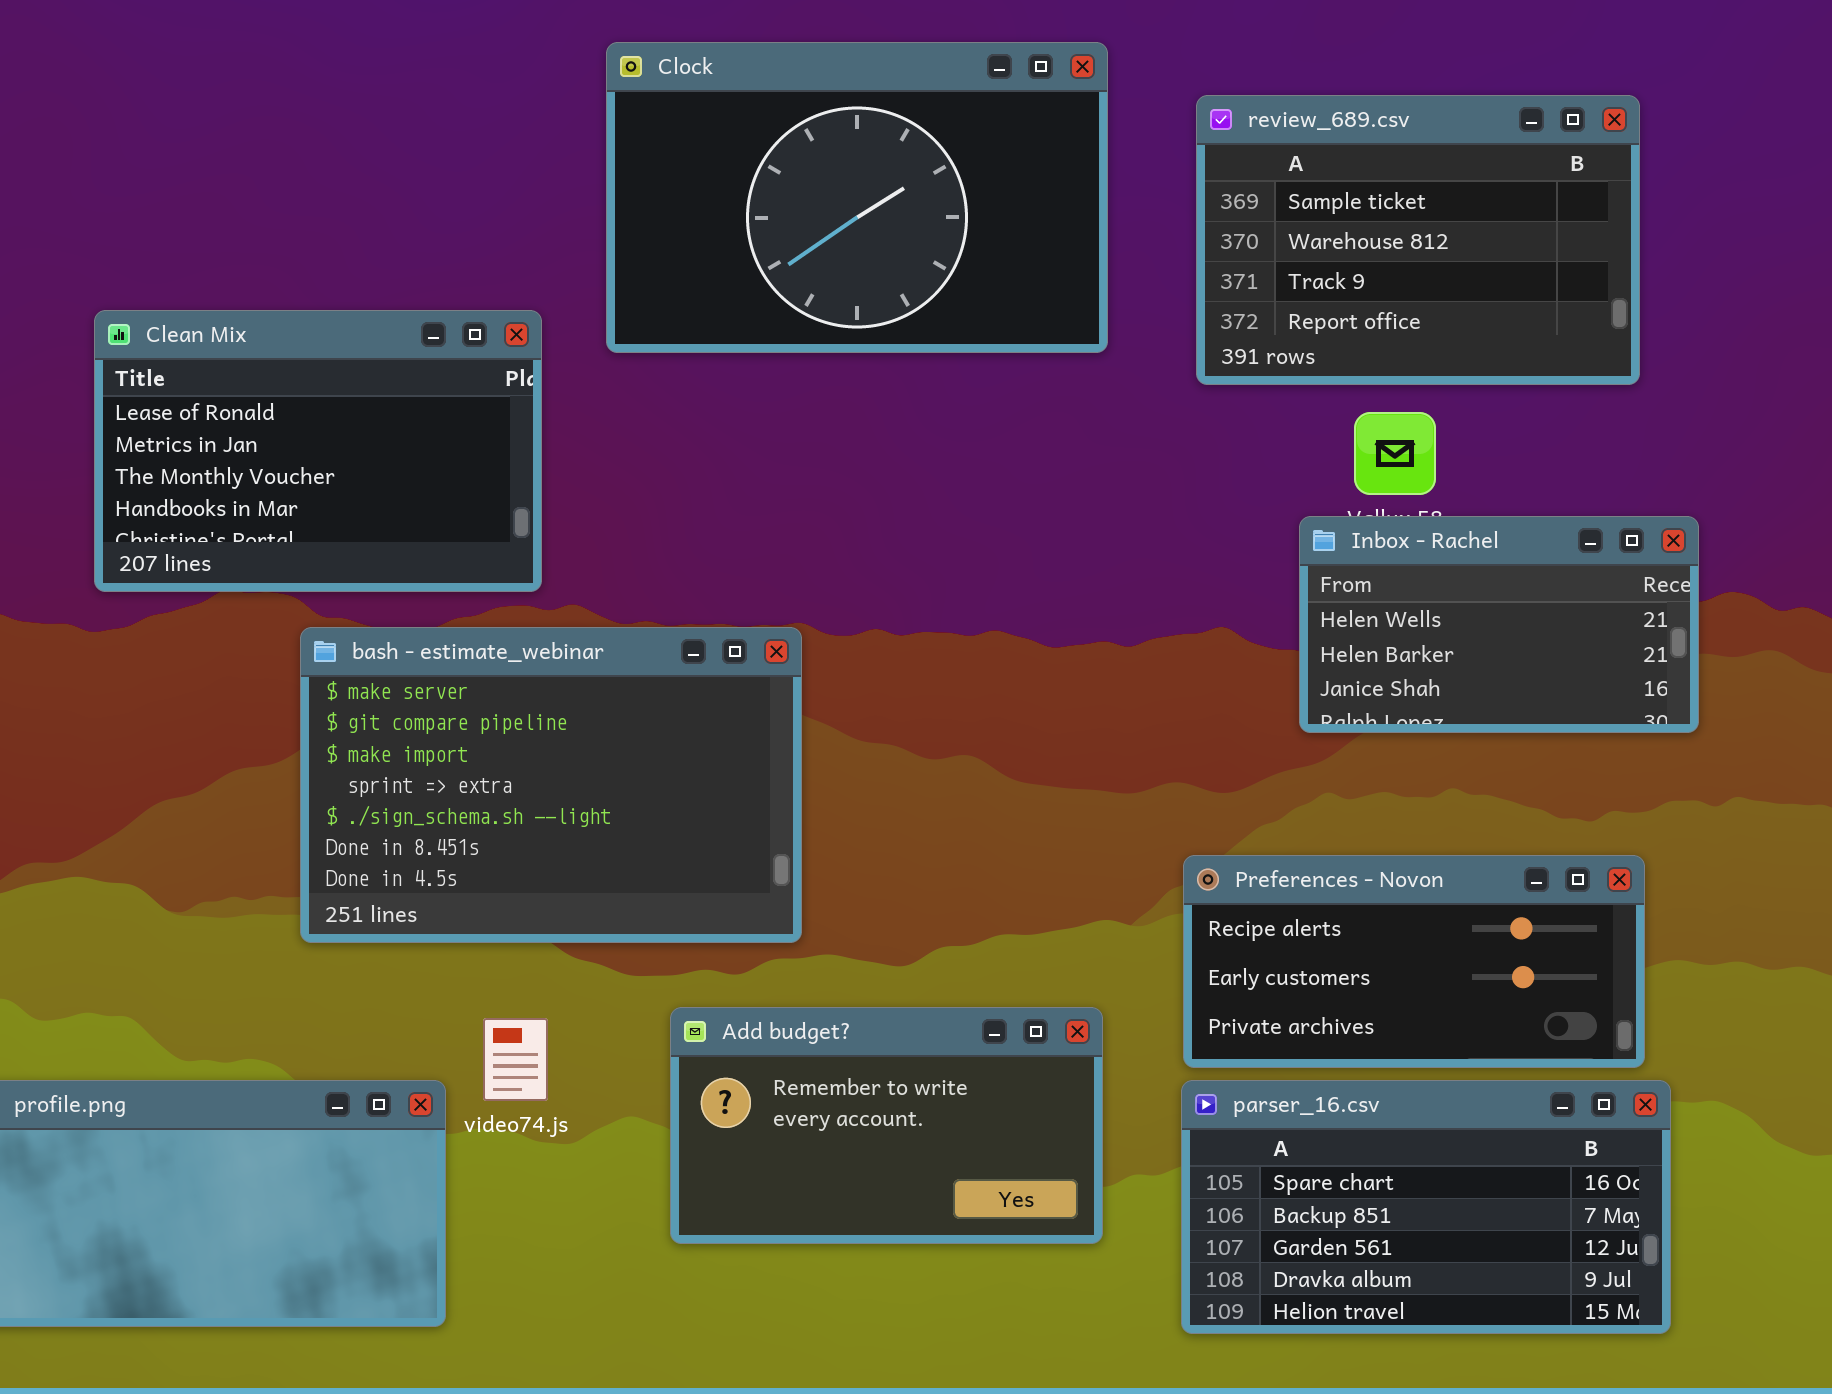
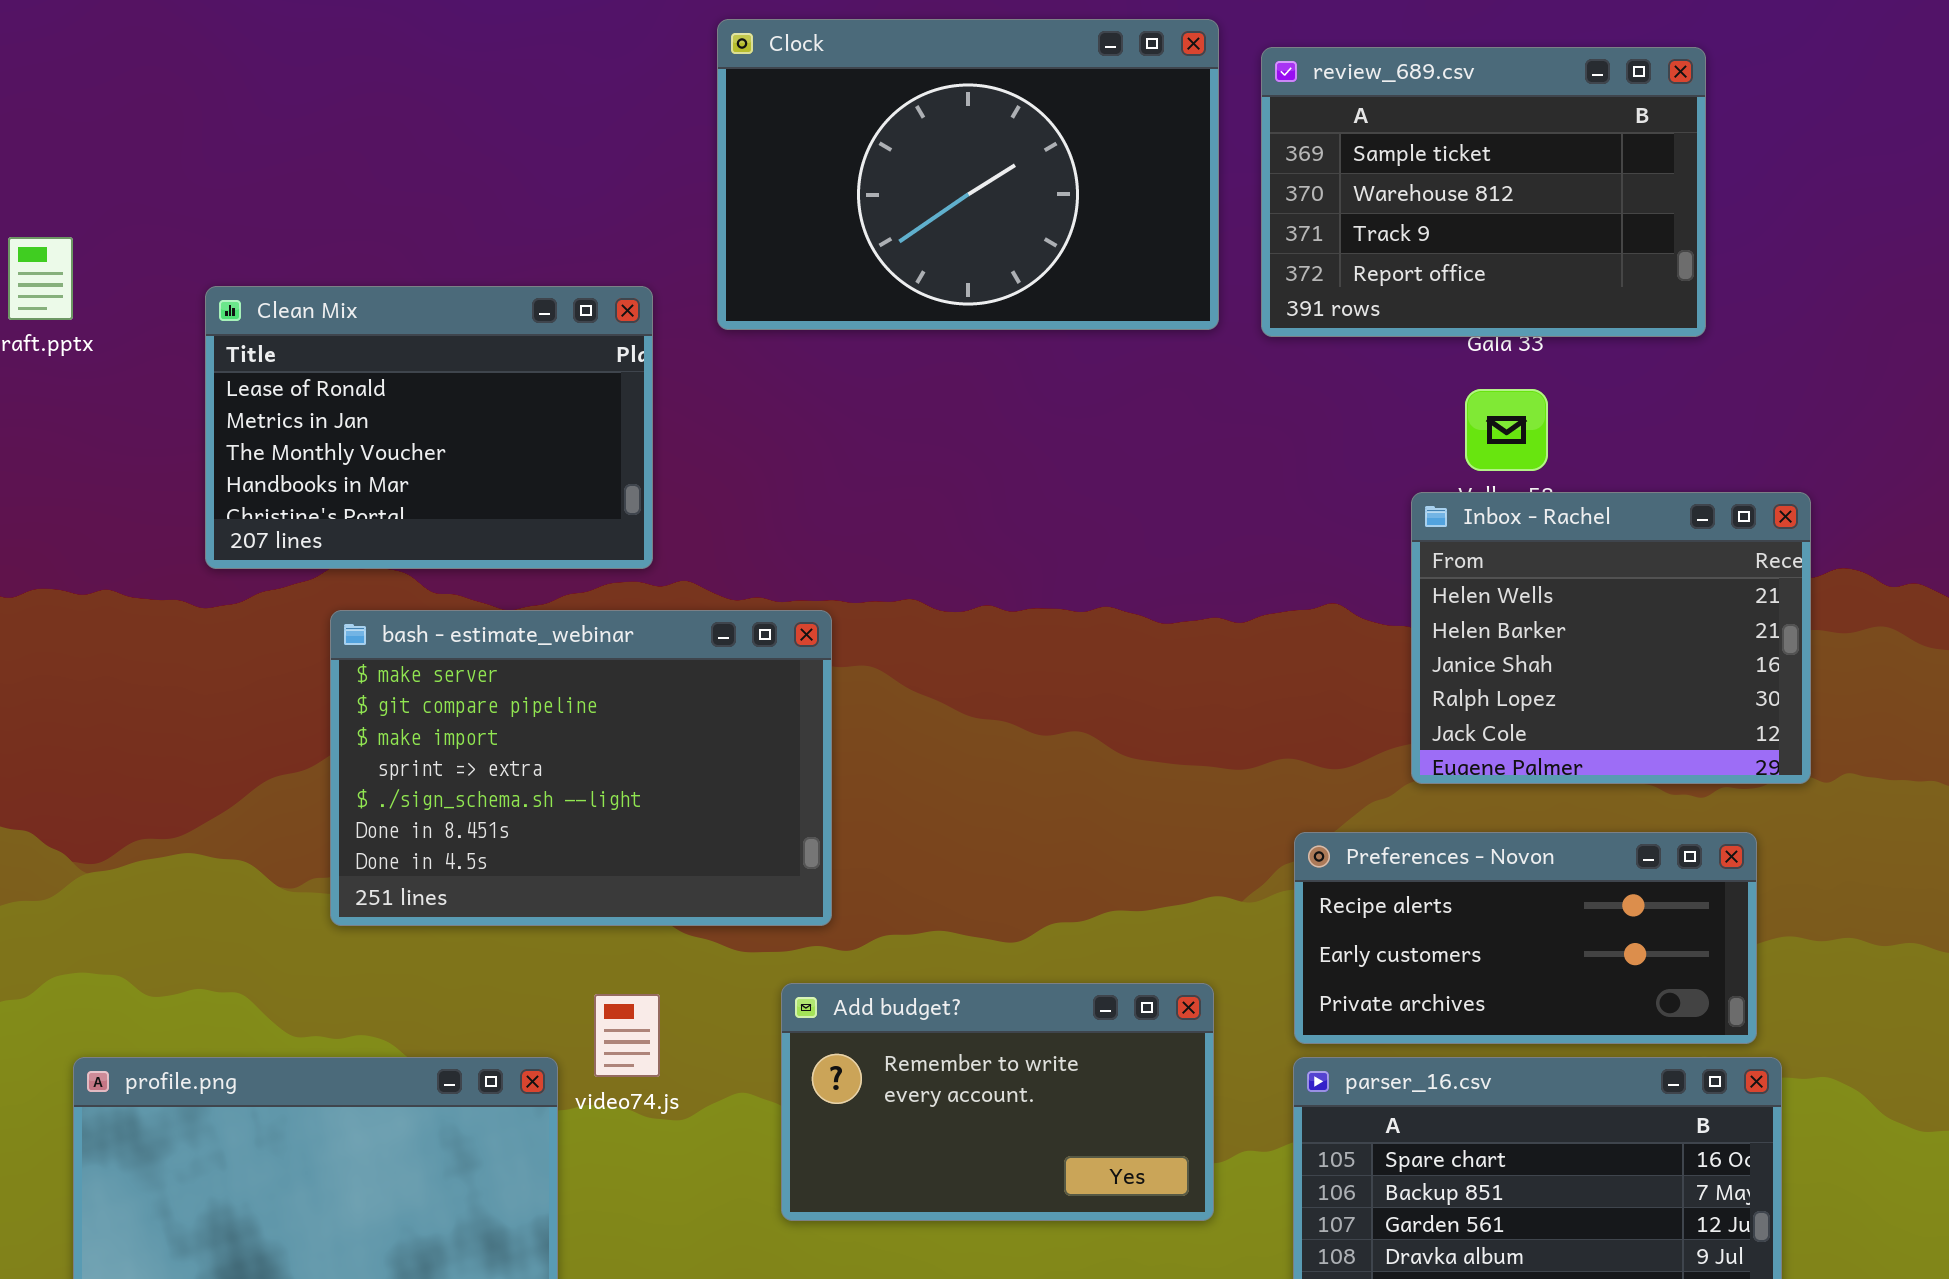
review_689.csv: [1196,95,1640,385] -> [1261,47,1706,337], moved
Inbox - Rachel: [1299,516,1699,733] -> [1411,492,1811,784], resized
bash - estimate_webinar: [300,627,802,943] -> [330,610,832,926], moved

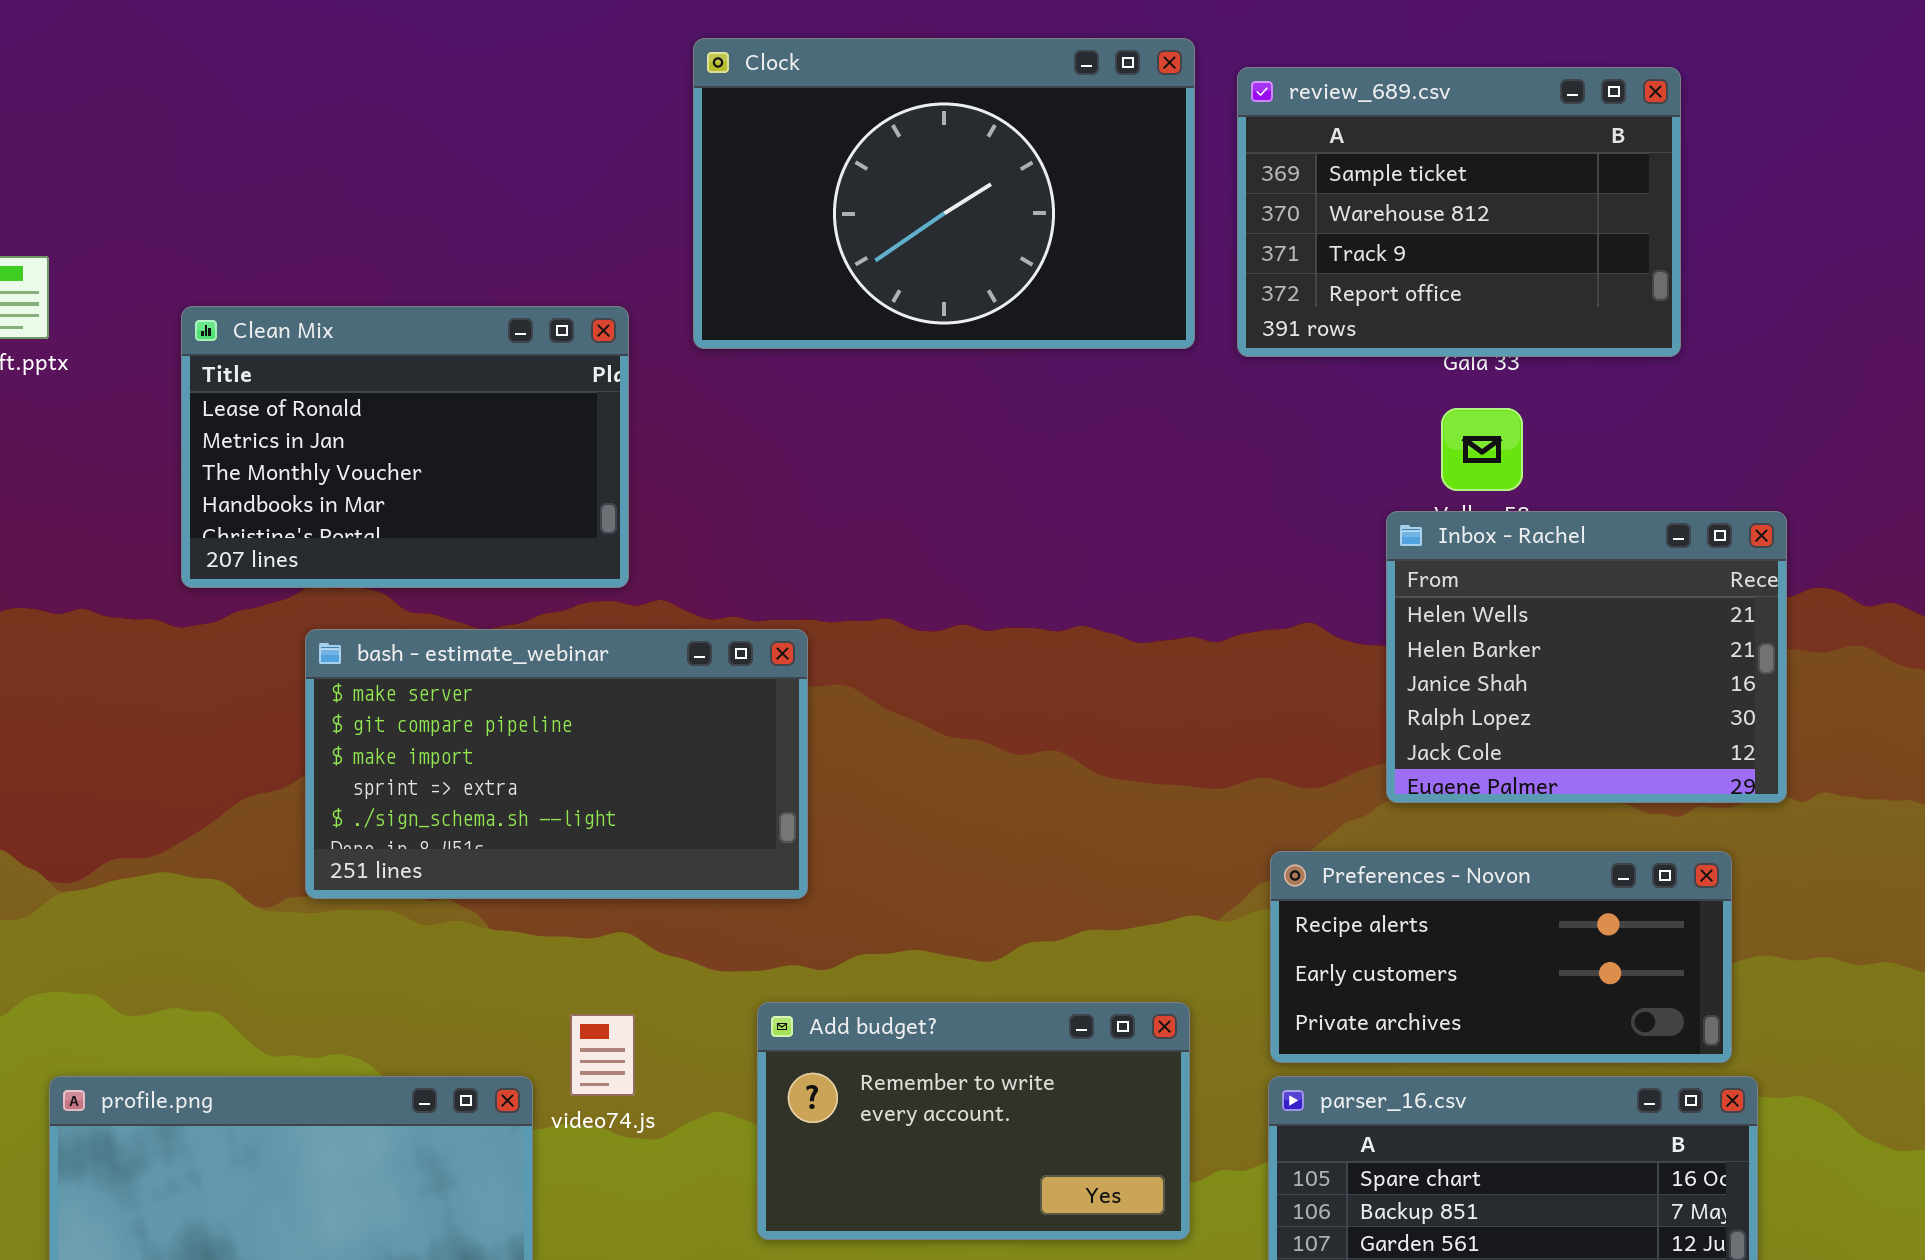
bash - estimate_webinar: [330,610,832,926] -> [305,629,808,899], resized

